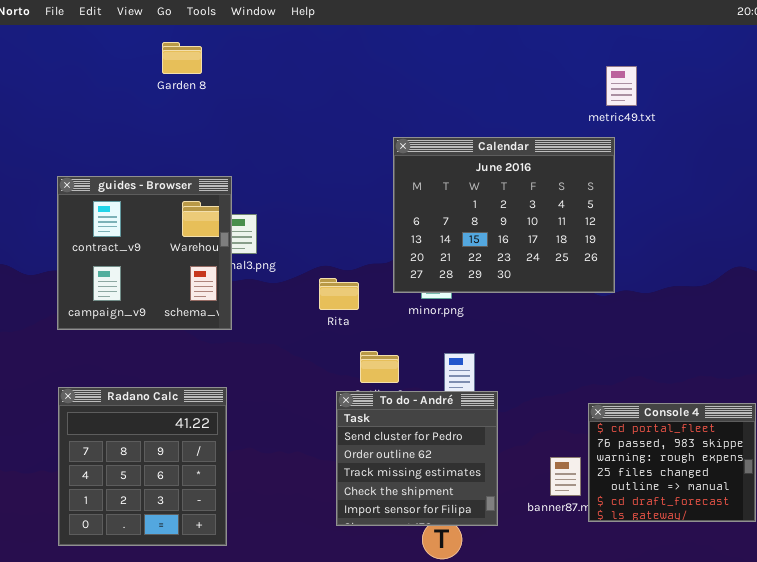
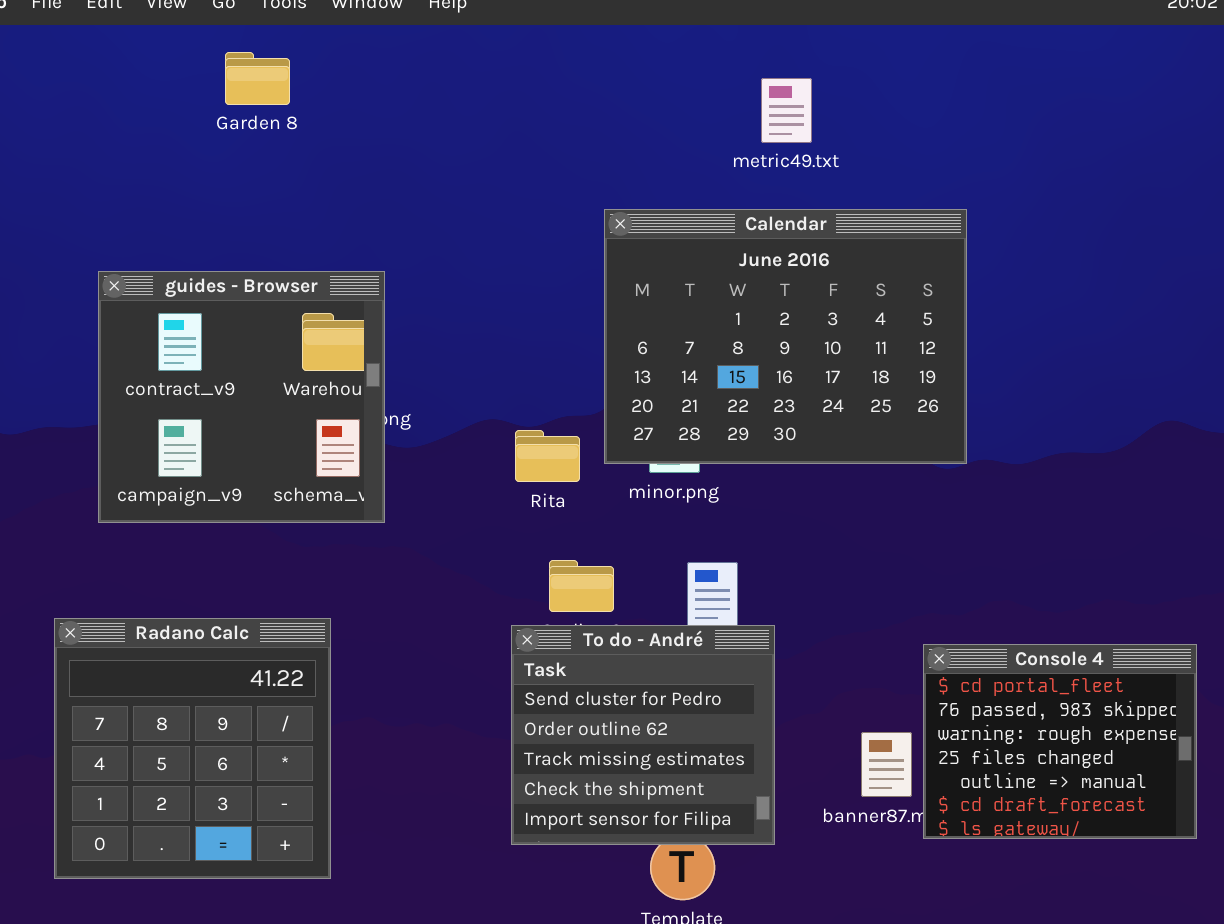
metric49.txt: [606,66,637,106] -> [761,78,812,143], moved
guides - Browser: [57,176,232,330] -> [98,271,385,523], moved
Rita: [319,278,359,310] -> [515,430,580,482], moved

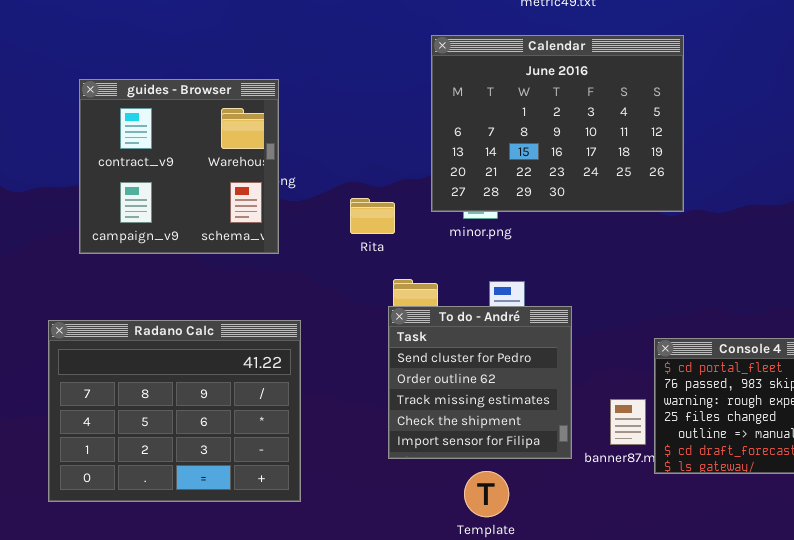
Rita: [515,430,580,482] -> [350,198,395,234], moved
Radano Calc: [54,618,331,879] -> [48,320,301,502], resized
To do - André: [511,625,775,845] -> [388,306,572,459], moved

